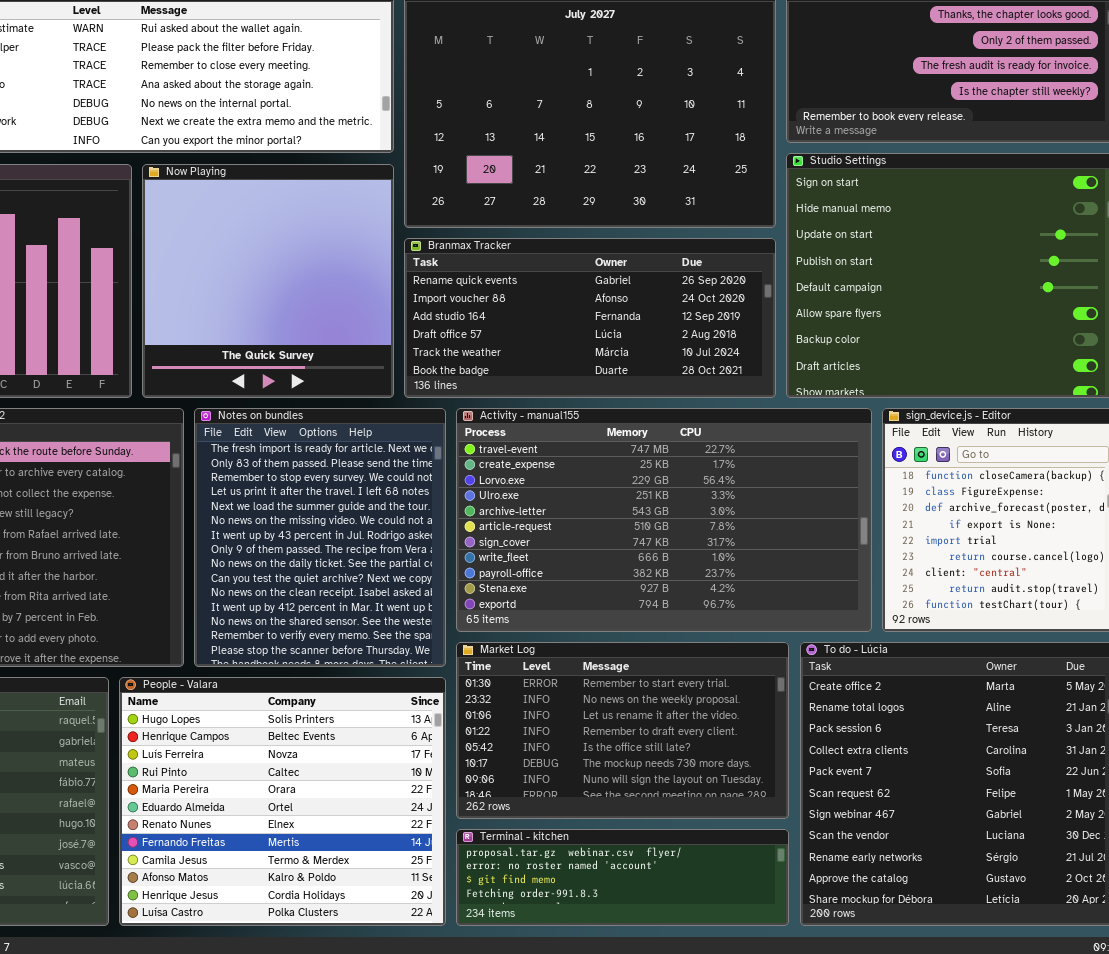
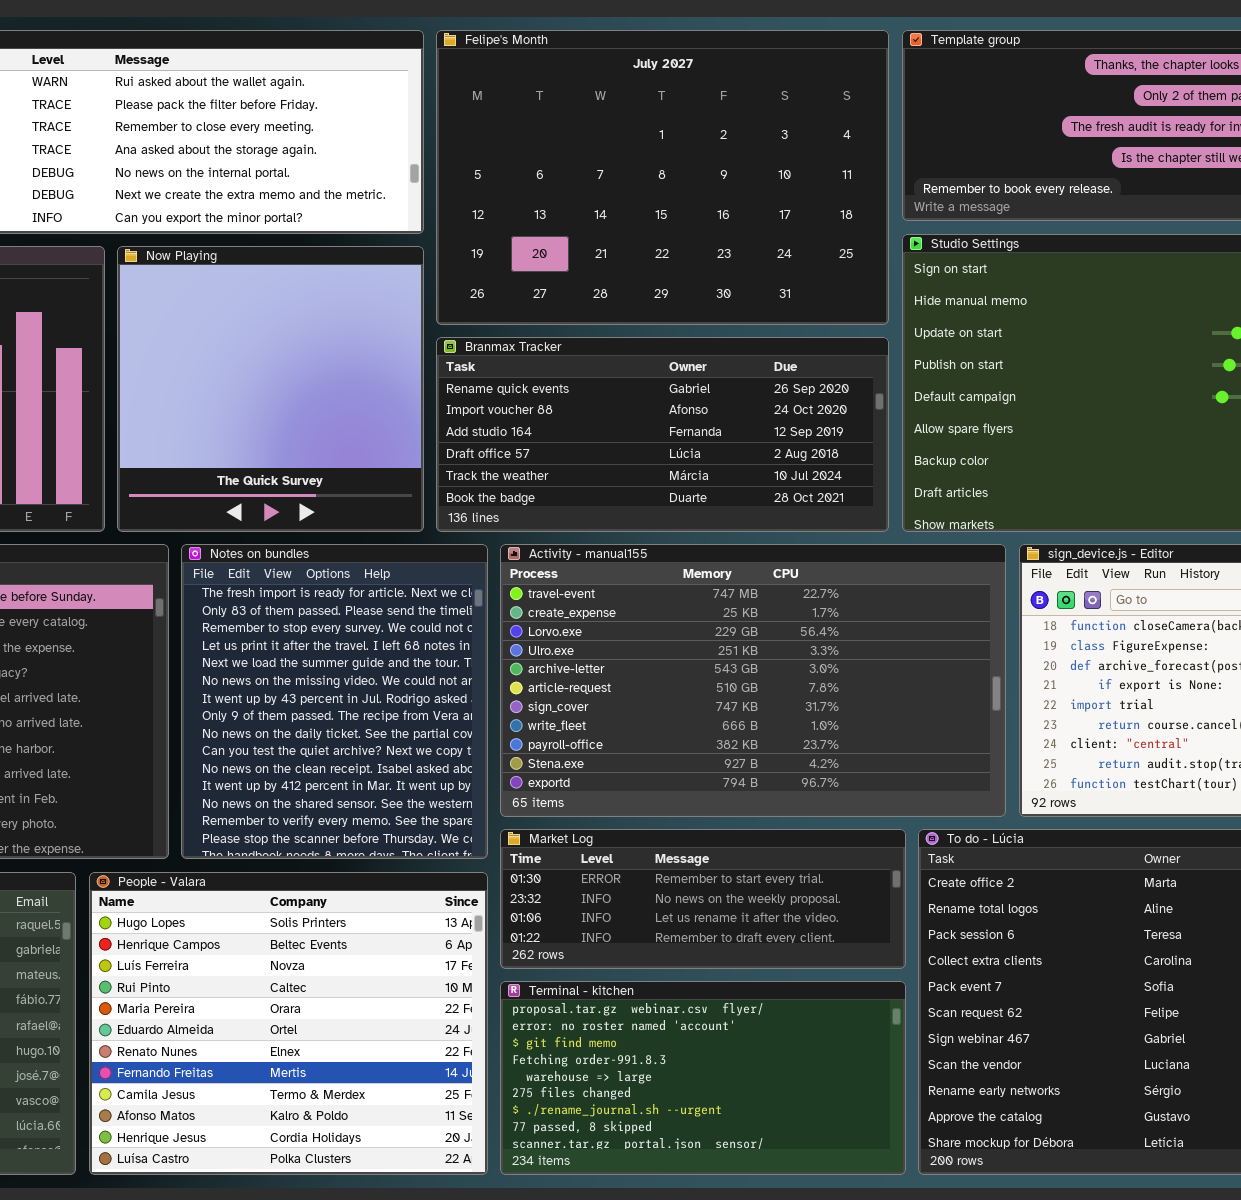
Market Log: [456,642,789,819] -> [500,829,906,969], resized
Terminal - kitchen: [456,829,789,926] -> [500,981,906,1175], resized

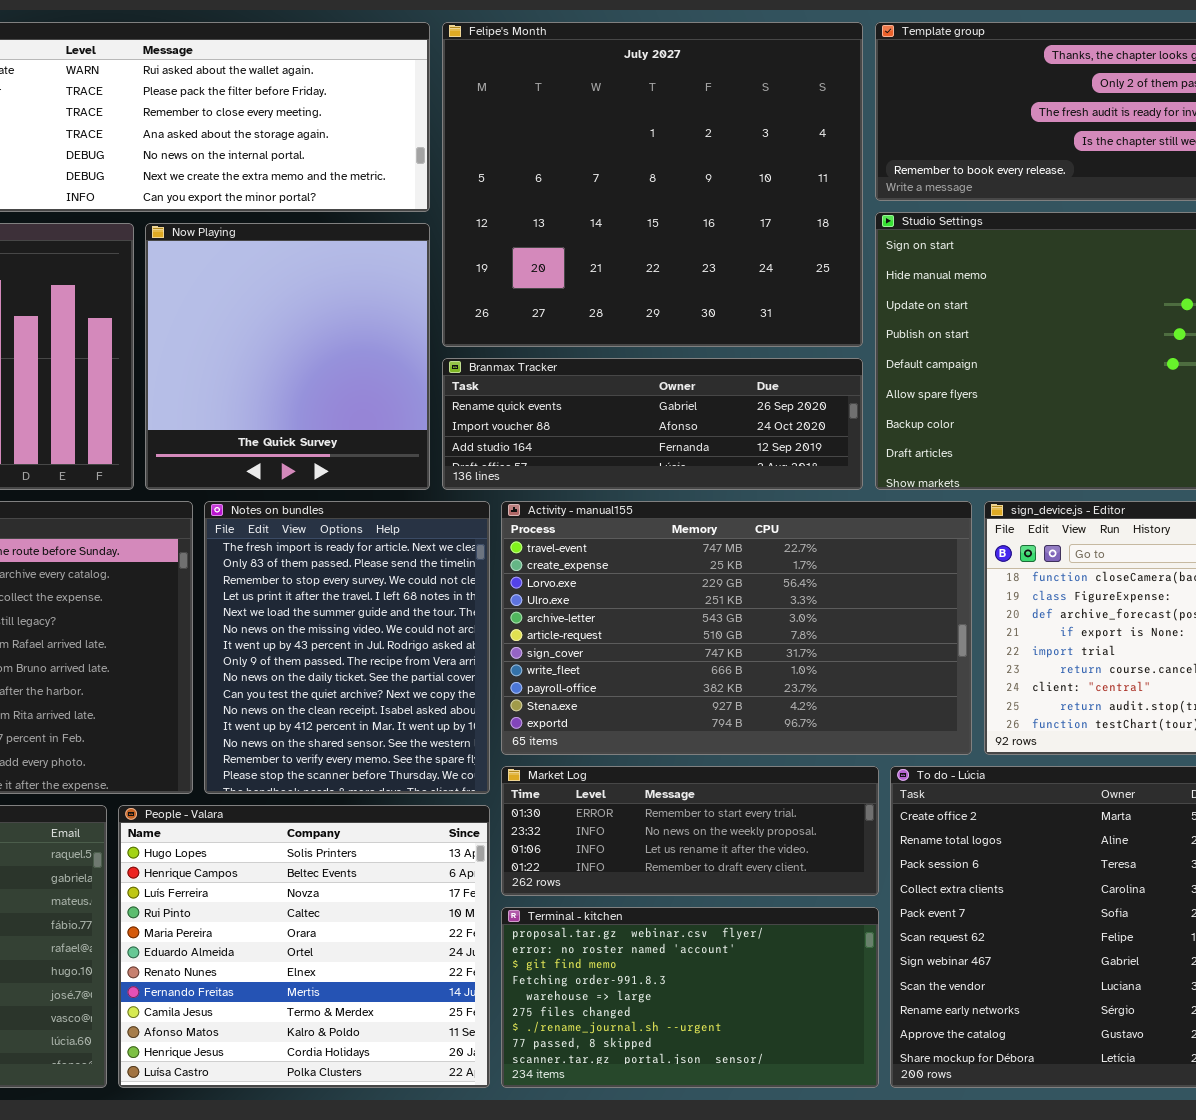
Felipe's Month: [436,30,889,325] -> [442,22,863,347], resized
Branmax Tracker: [436,337,889,532] -> [442,358,863,490], resized

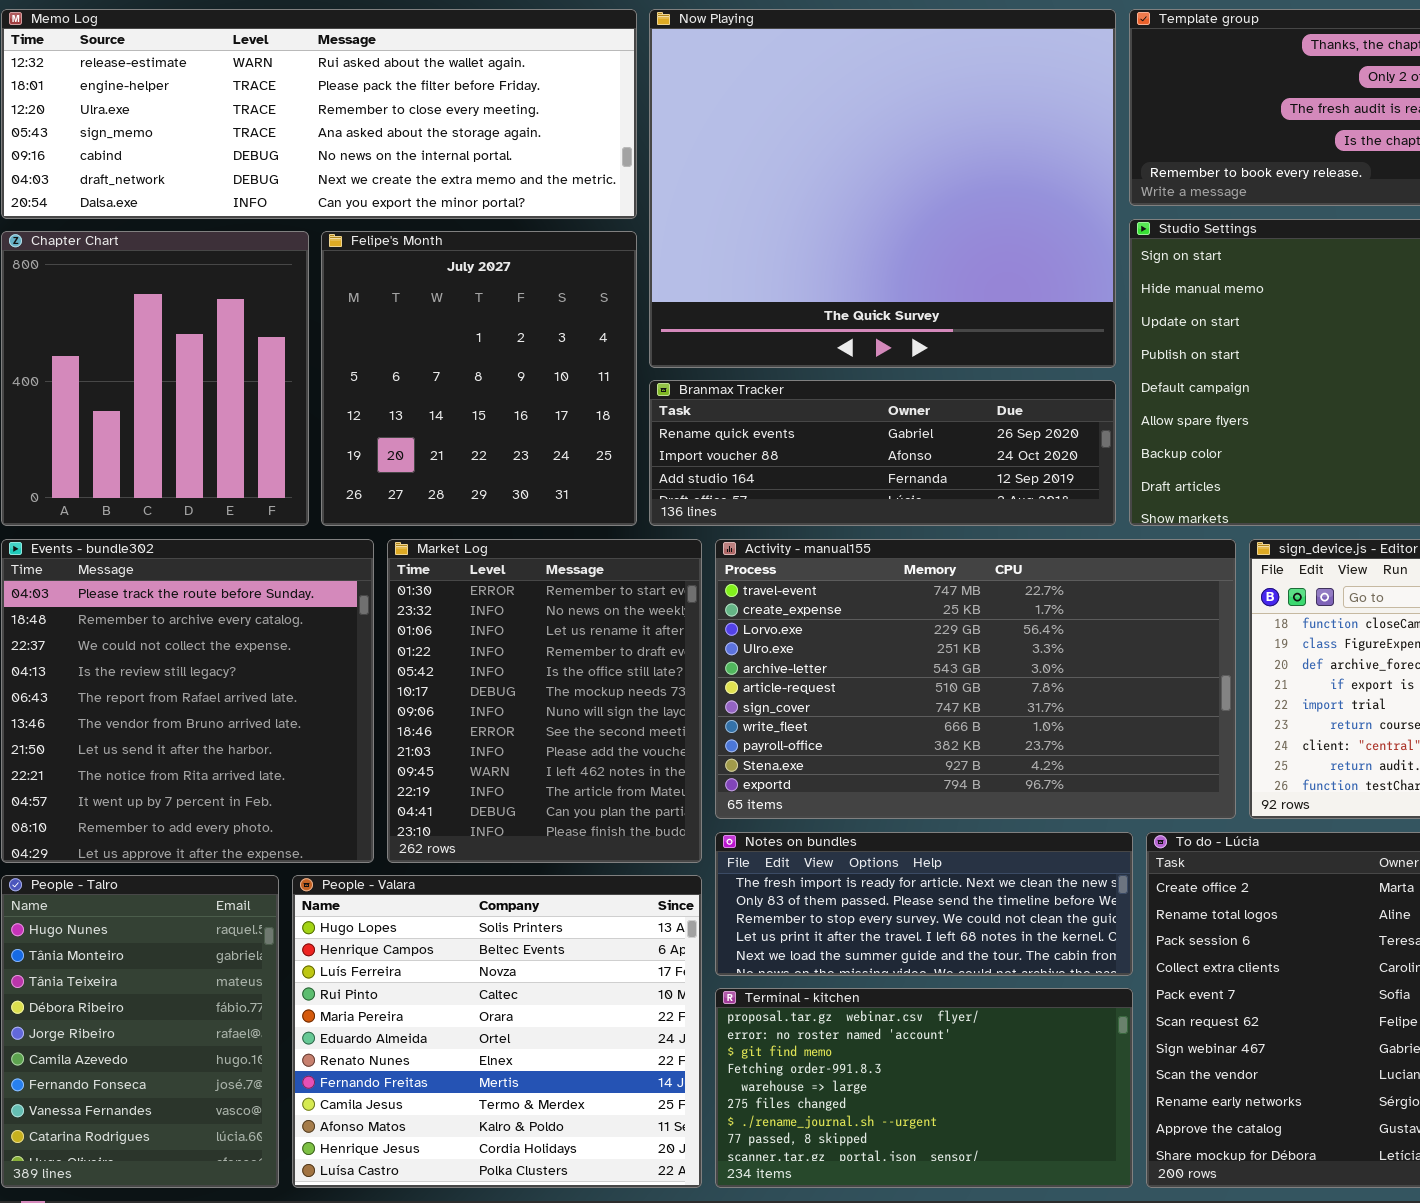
Felipe's Month: [442,22,863,347] -> [321,231,637,526], moved, resized
Now Playing: [145,223,430,490] -> [649,9,1116,368], moved, resized
Notes on bundles: [204,501,490,794] -> [715,832,1133,976], moved, resized
Market Log: [501,766,879,896] -> [387,539,702,863], moved, resized

